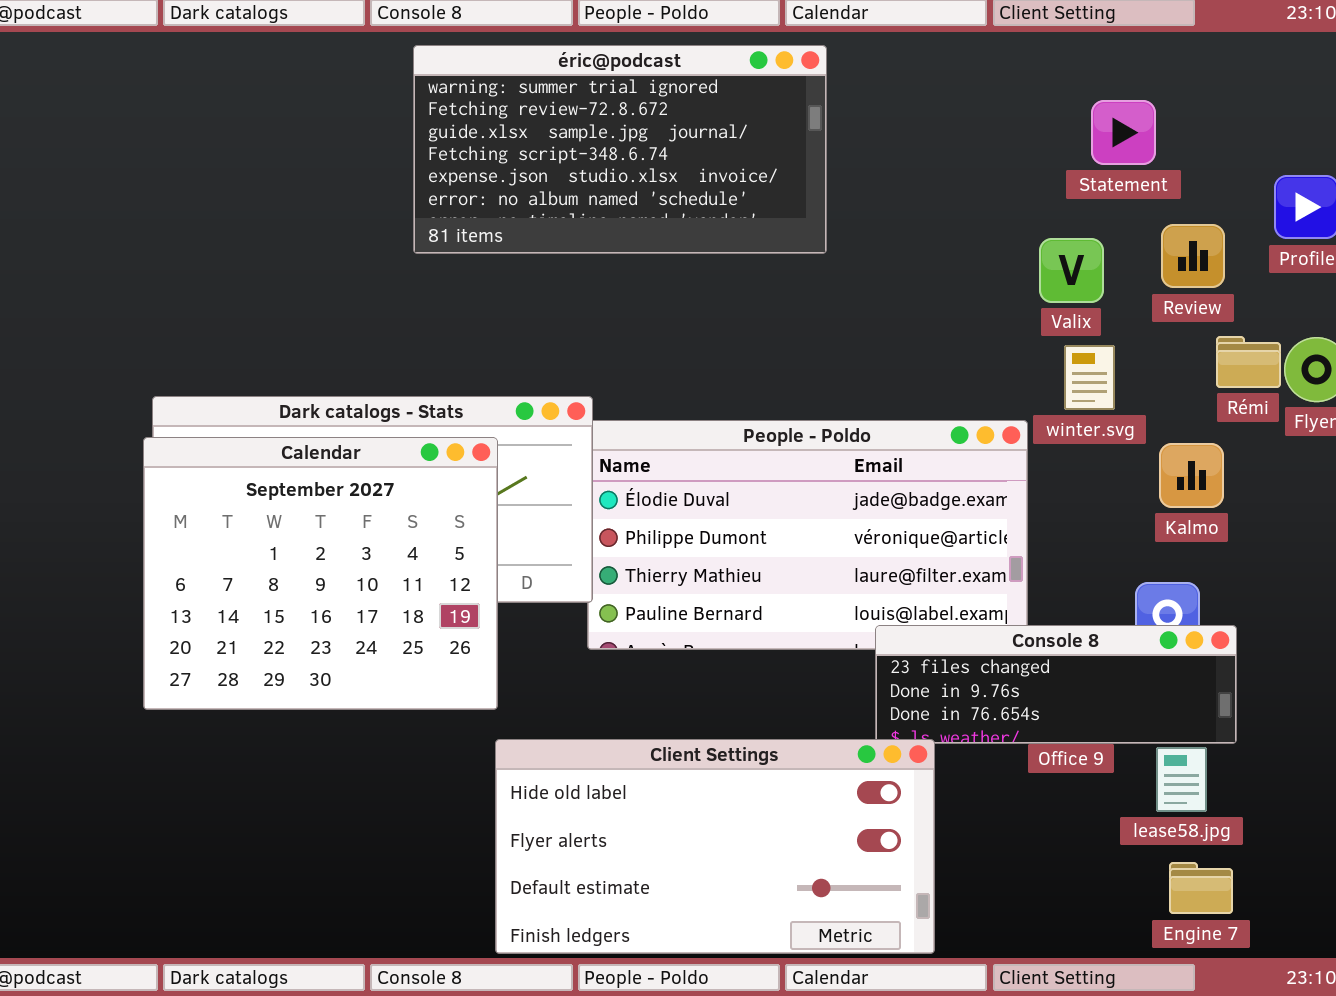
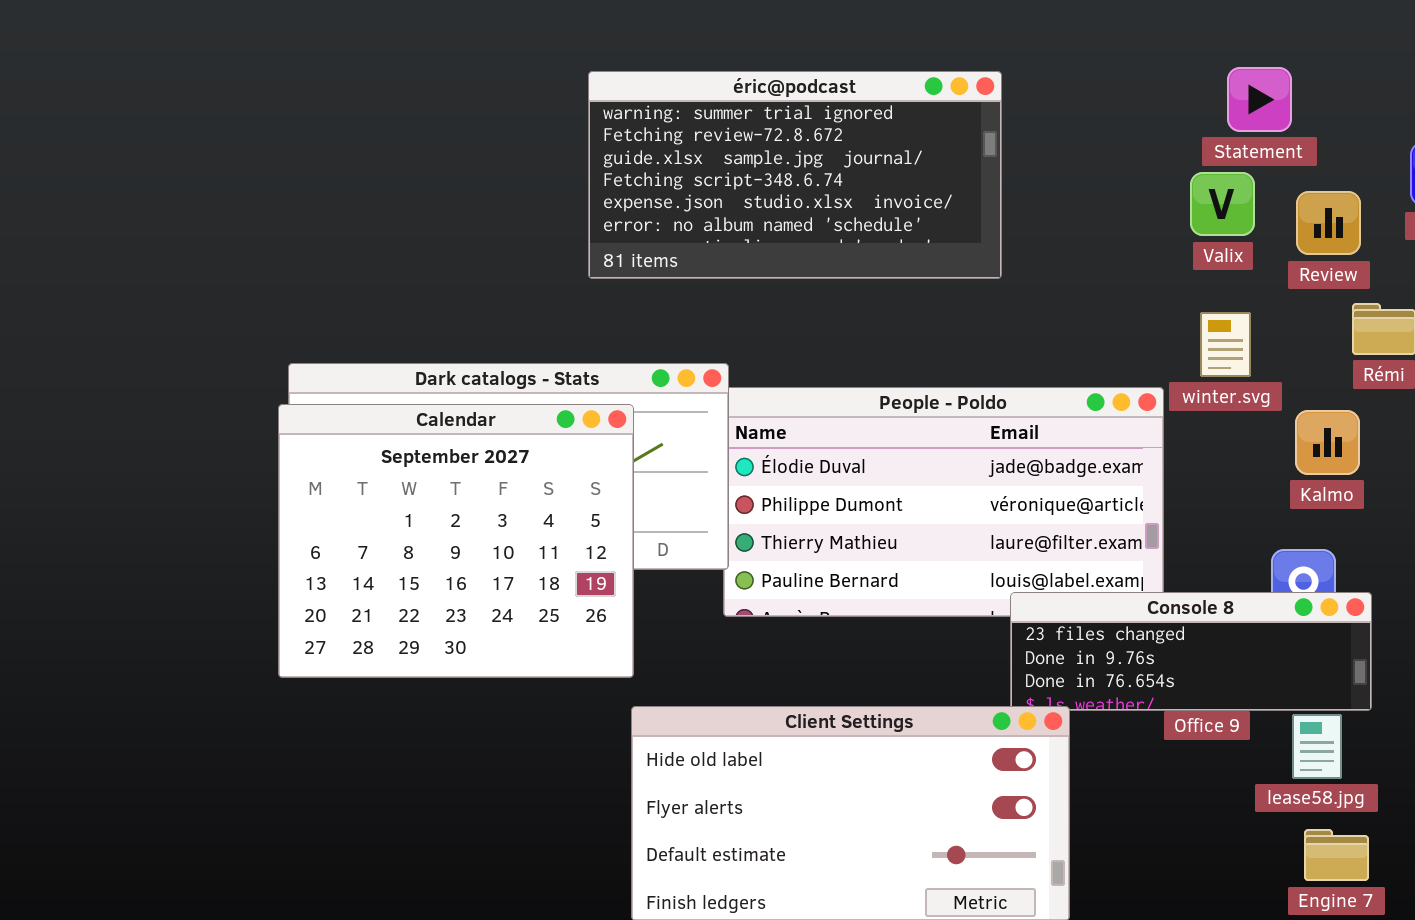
éric@podcast: [413,45,827,254] -> [588,71,1002,279], moved
Valix: [1039,238,1104,303] -> [1190,172,1255,236], moved

